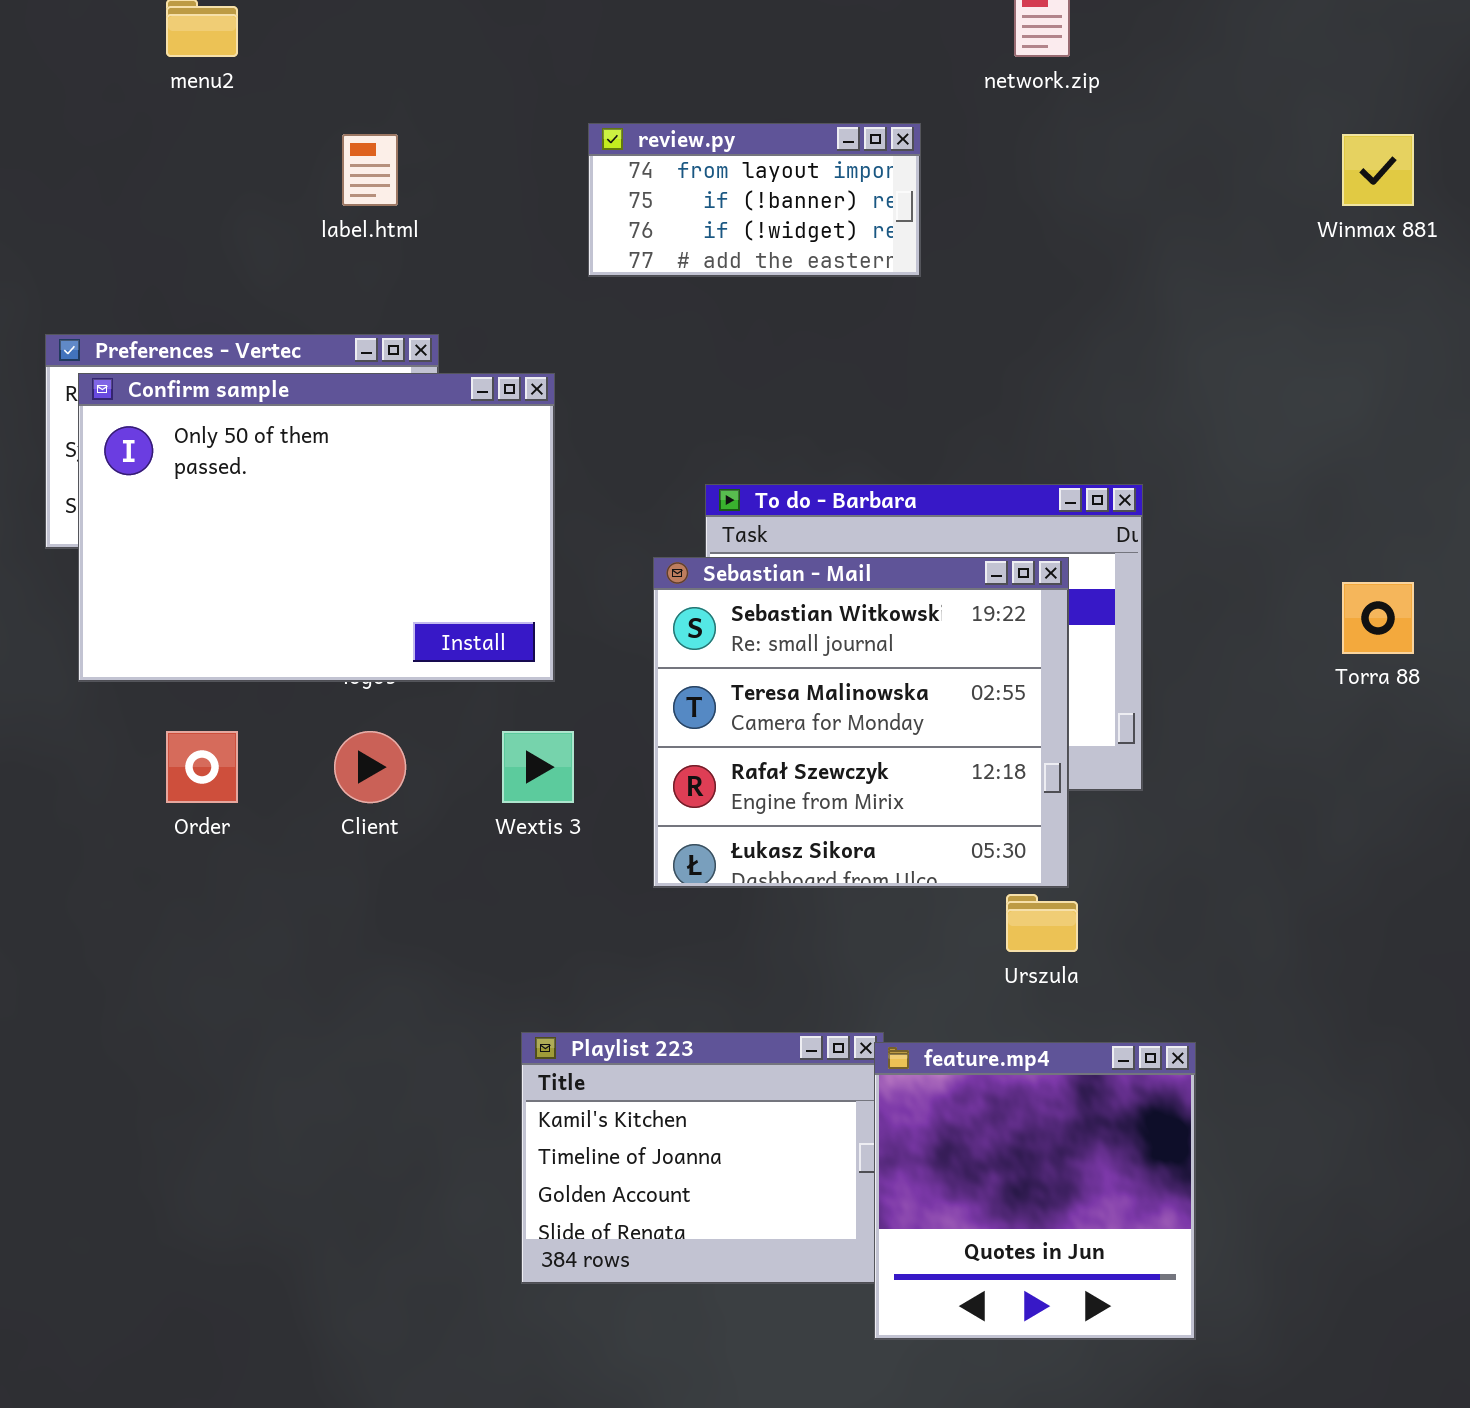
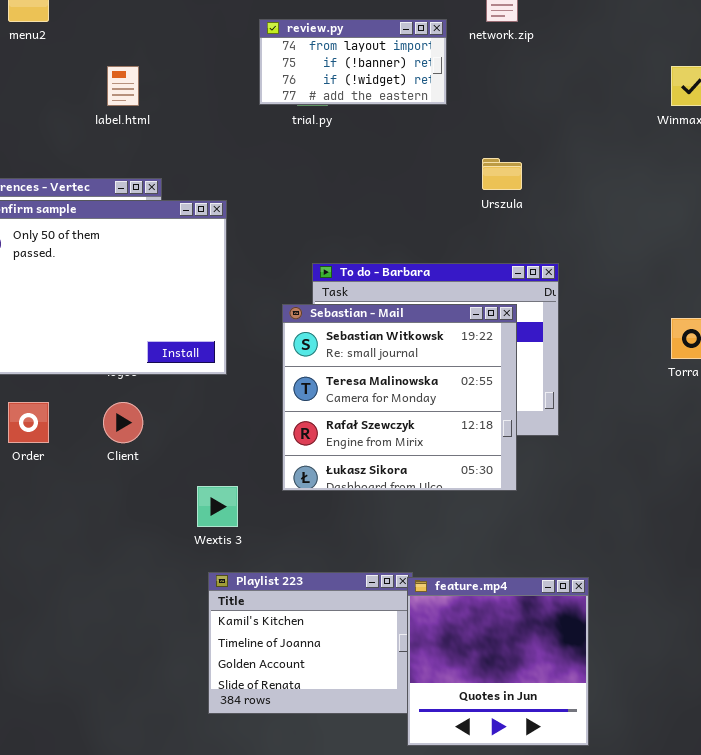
review.py: [588,123,921,277] -> [259,19,447,105], moved
Wextis 3: [502,731,574,803] -> [197,486,238,527], moved
Urszula: [1006,894,1078,952] -> [482,158,522,190], moved

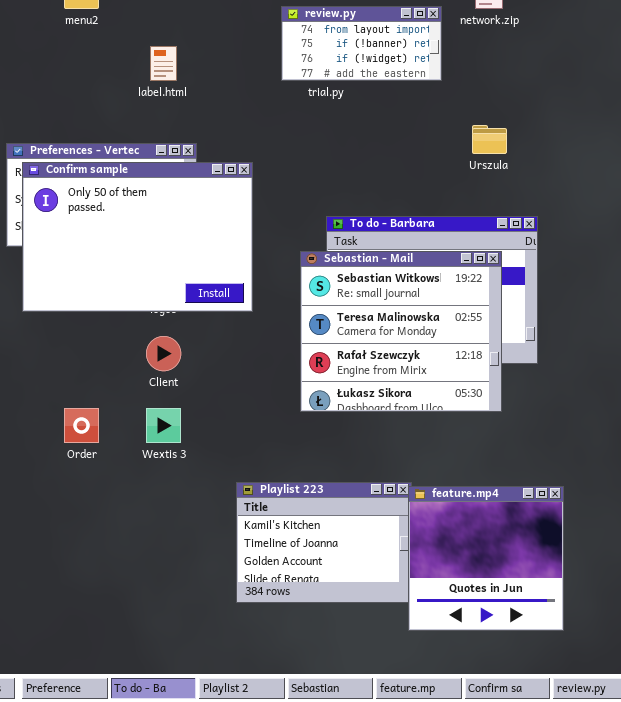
Order: [8,402,49,443] -> [64,408,99,443], moved
Wextis 3: [197,486,238,527] -> [146,408,181,443], moved

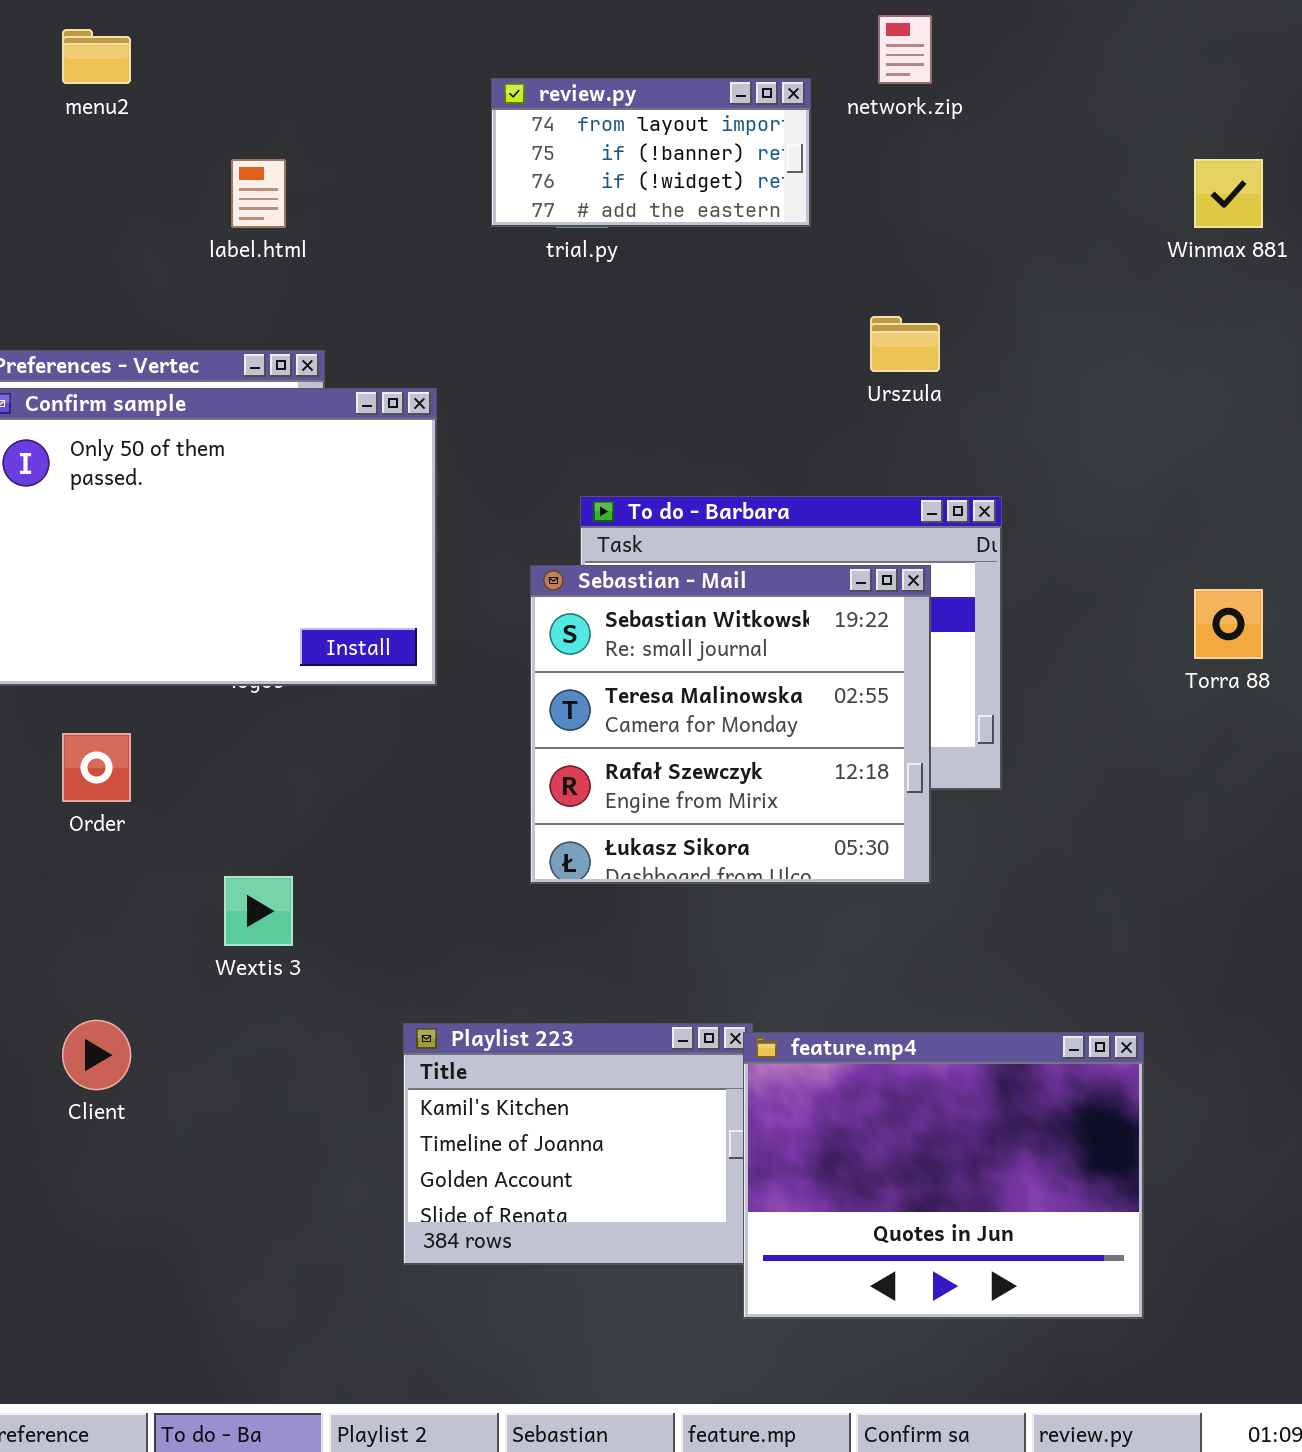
Client: [146,336,181,371] -> [62,1020,131,1090], moved
Order: [64,408,99,443] -> [62,733,131,802], moved
feature.mp4: [408,486,564,631] -> [743,1032,1144,1319], resized

